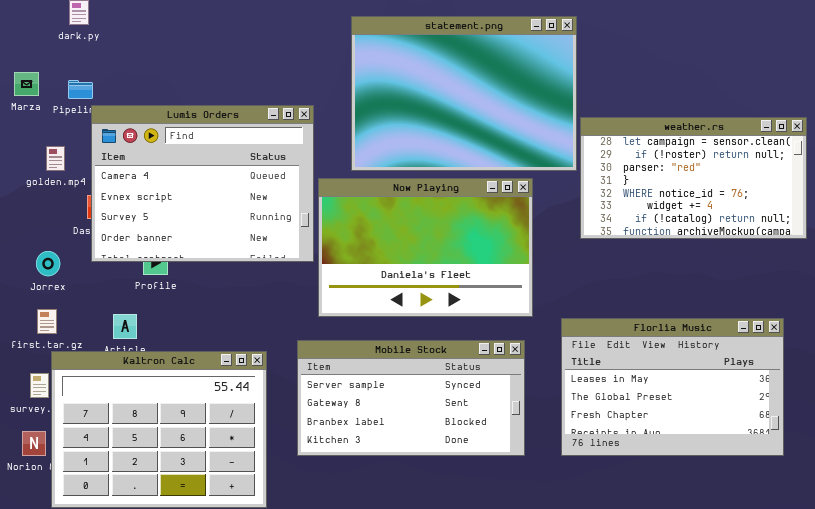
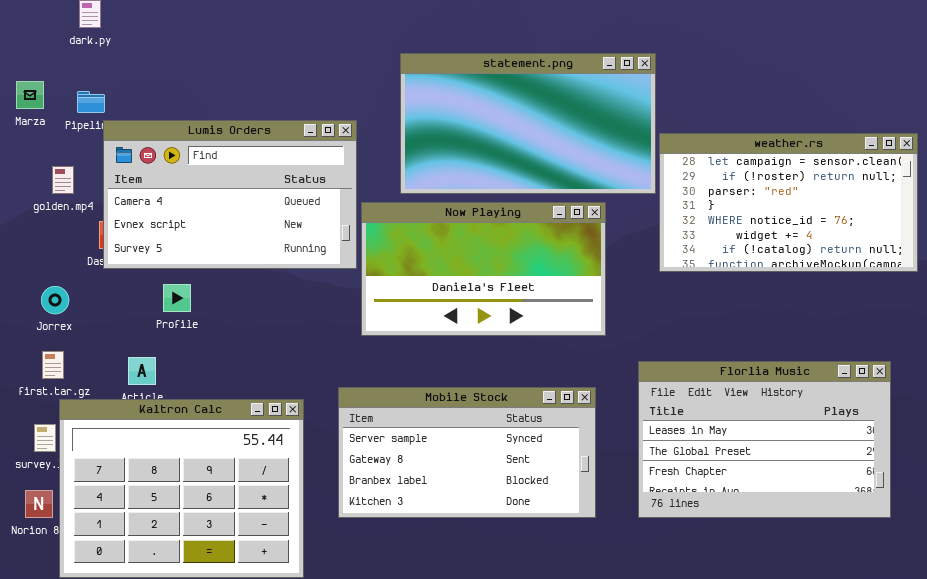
statement.png: [351,16,577,171] -> [400,53,656,194], resized
Lumis Orders: [91,105,314,262] -> [103,120,357,269], resized
Now Playing: [318,178,533,317] -> [361,202,606,336], resized

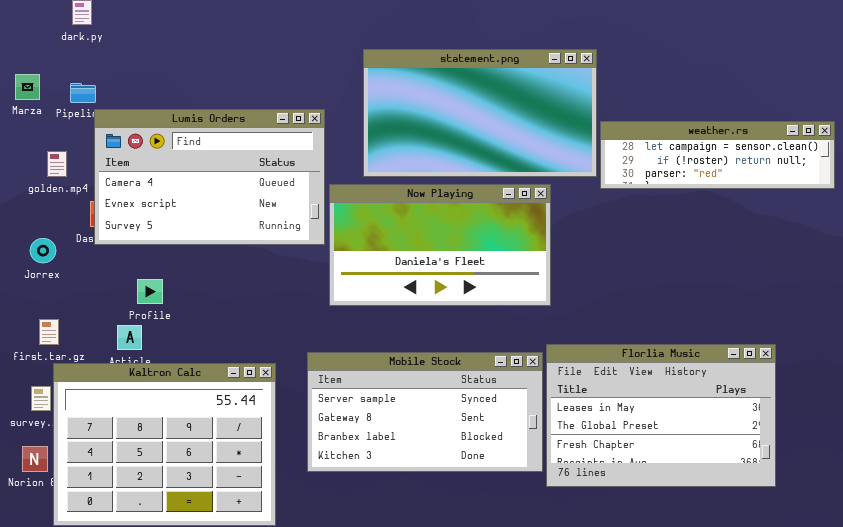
weather.rs: [659,133,918,272] -> [600,121,835,189], resized
Profile: [163,284,191,312] -> [137,279,163,304], moved
Jorrex: [41,286,69,314] -> [30,238,56,263], moved
Florlia Music: [638,361,891,518] -> [546,344,776,487], moved

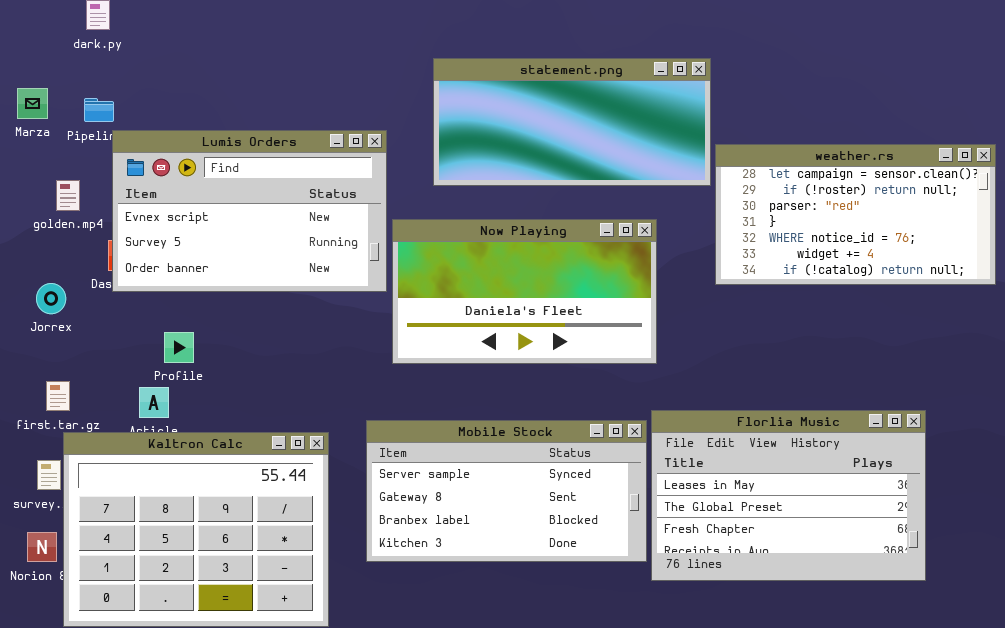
statement.png: [363,49,597,177] -> [433,58,711,186], resized
Lumis Orders: [94,109,325,245] -> [112,130,387,292], scrolled down 1 row
weather.rs: [600,121,835,189] -> [715,144,996,285], resized

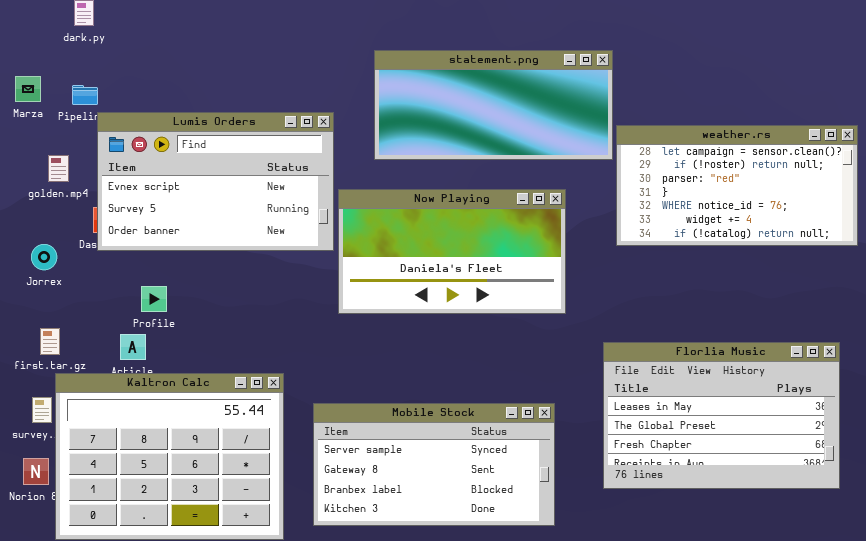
Florlia Music: [651,410,926,581] -> [603,342,840,489], moved
Mobile Stock: [366,420,647,562] -> [313,403,555,526], moved

